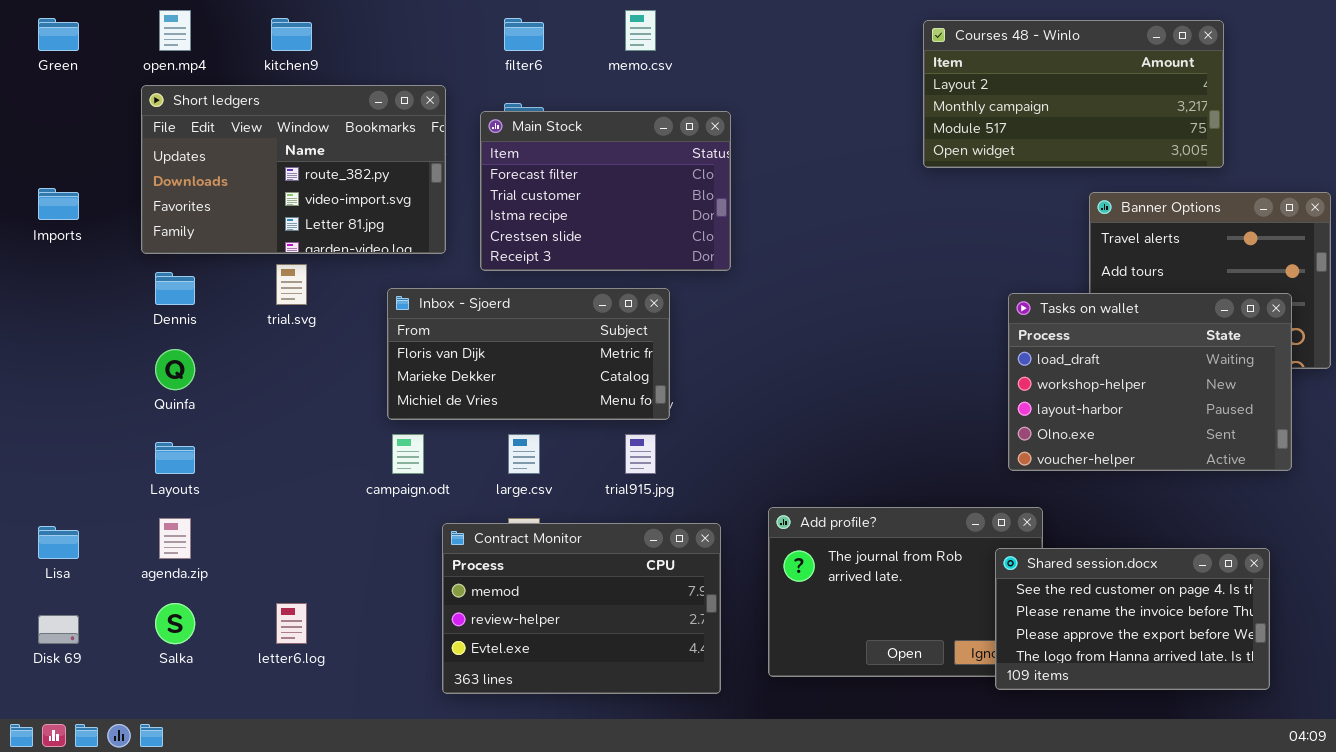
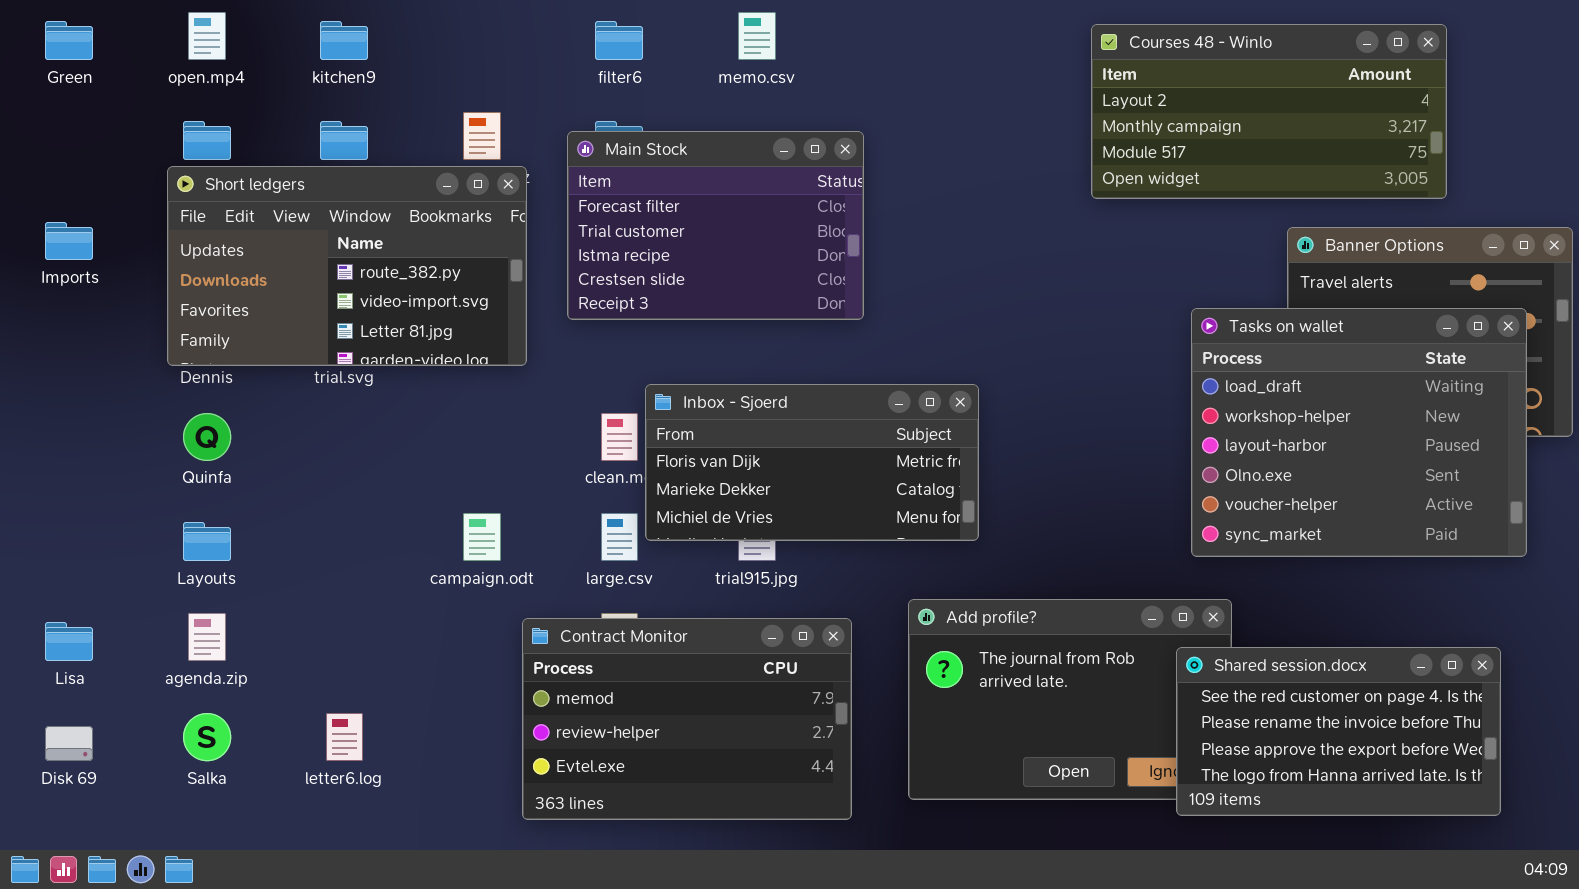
Short ledgers: [141,85,446,254] -> [167,166,527,366], moved
Inbox - Sjoerd: [387,288,670,420] -> [645,384,979,541], moved
Tasks on wallet: [1008,293,1292,471] -> [1191,308,1527,557], resized

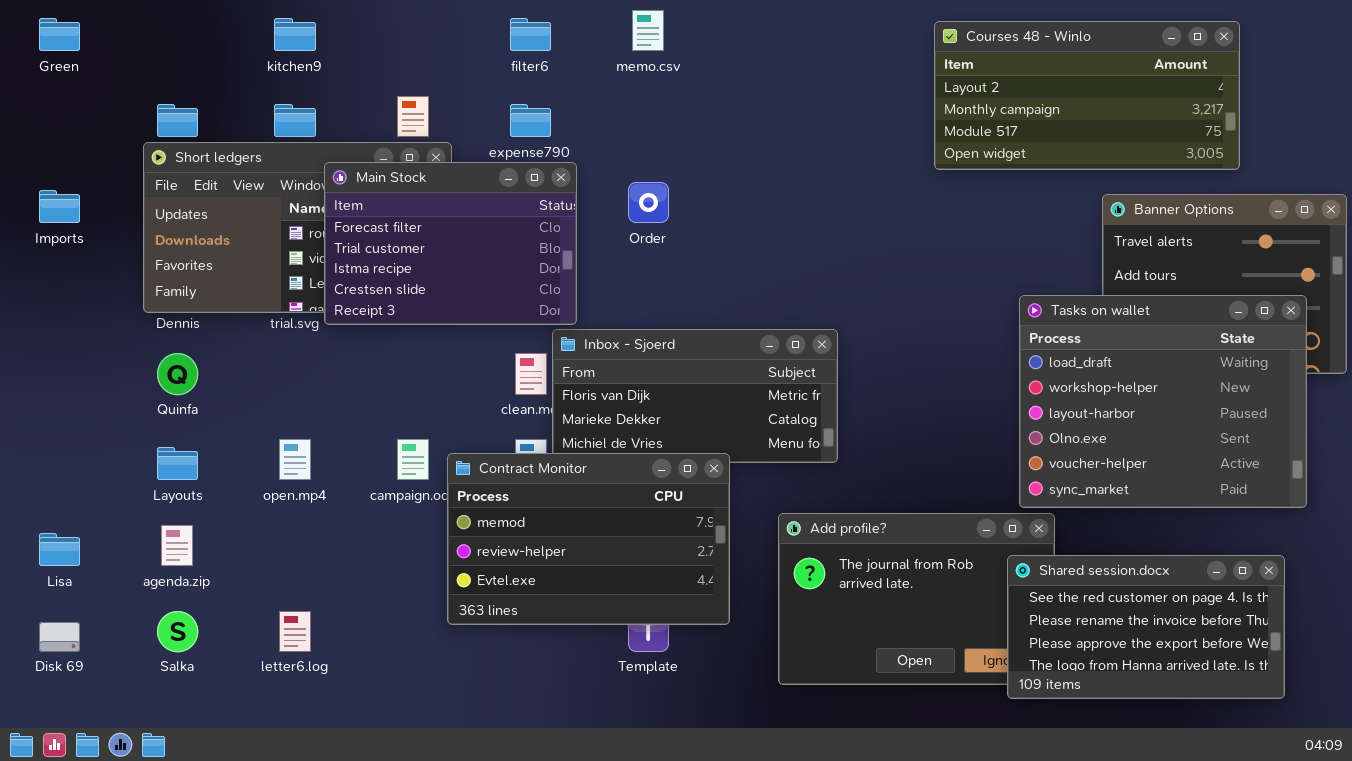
open.mp4: [188,12,226,60] -> [279,439,311,480], moved
Main Stock: [567,131,864,320] -> [324,162,577,325], moved
Tasks on wallet: [1191,308,1527,557] -> [1019,295,1307,508], moved
Contract Monitor: [522,618,852,820] -> [447,453,730,625], moved

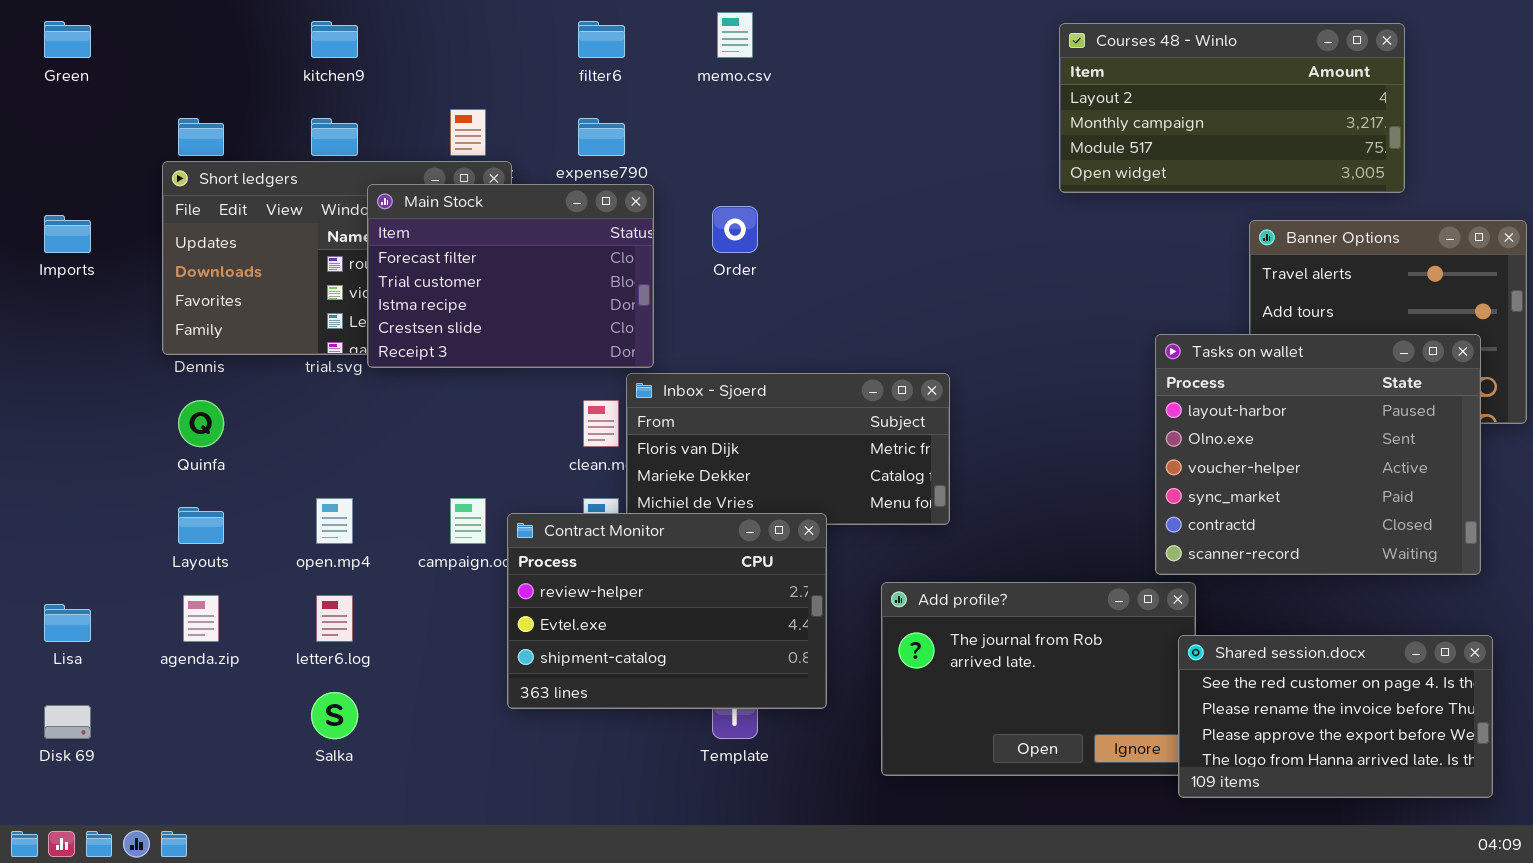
Tasks on wallet: [1019,295,1307,508] -> [1155,334,1481,575], scrolled down 2 rows
Contract Monitor: [447,453,730,625] -> [507,513,827,709], scrolled down 1 row
Shared session.docx: [1007,555,1285,699] -> [1178,635,1493,798], moved
Salka: [157,611,198,652] -> [311,692,358,739], moved
letter6.log: [279,611,311,652] -> [316,595,353,642], moved

